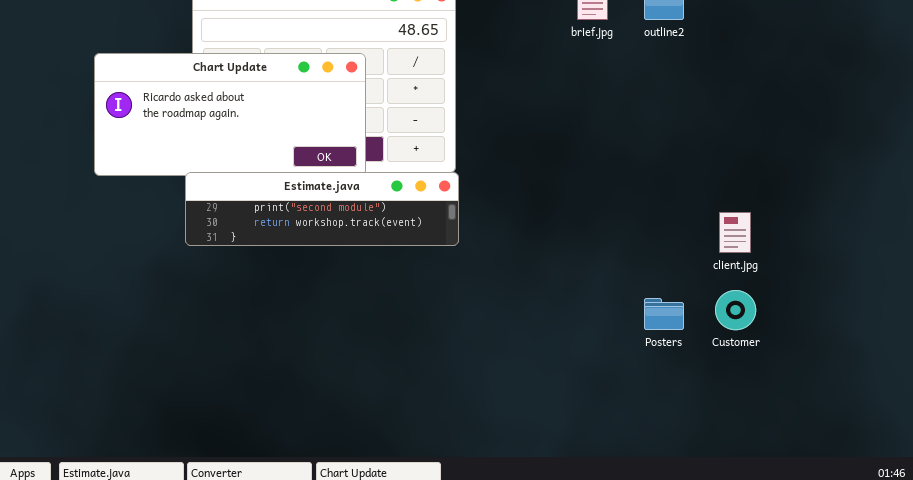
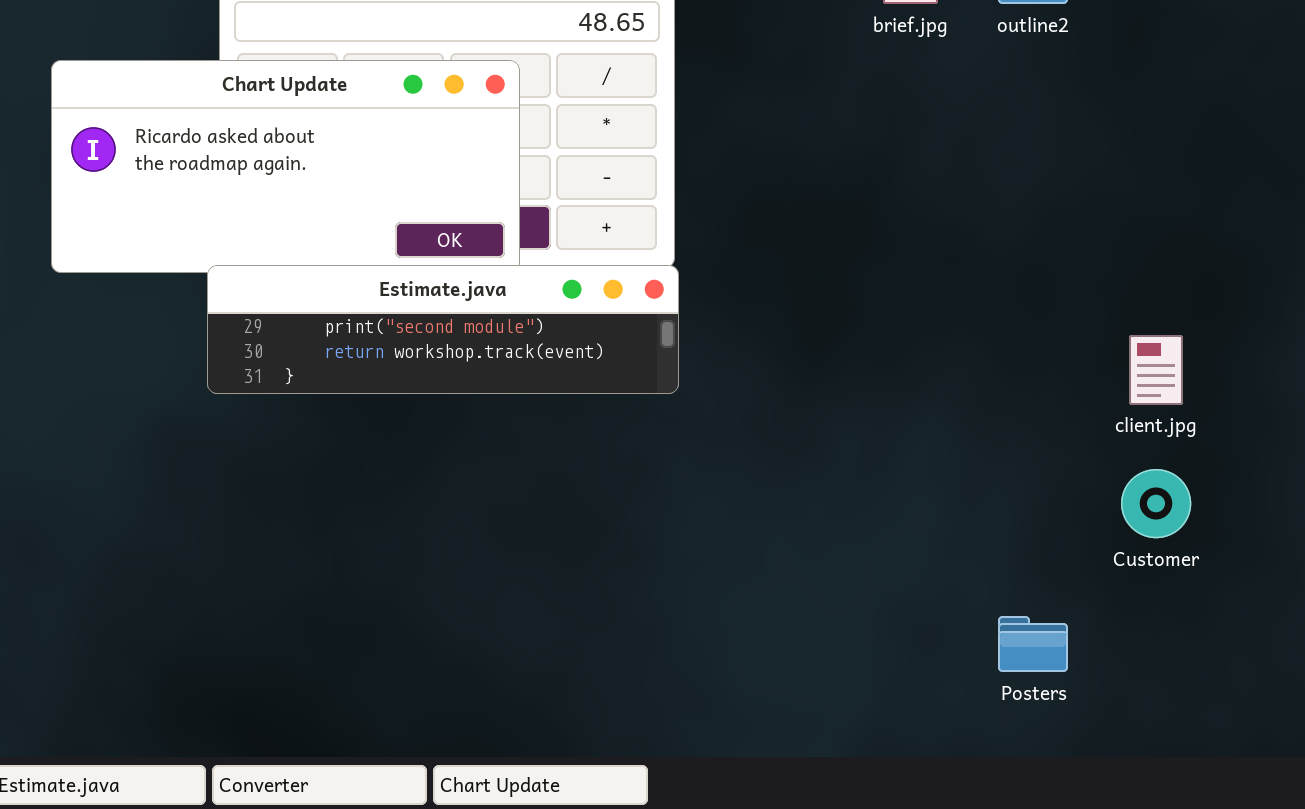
Posters: [644,298,684,330] -> [998,616,1068,672], moved

